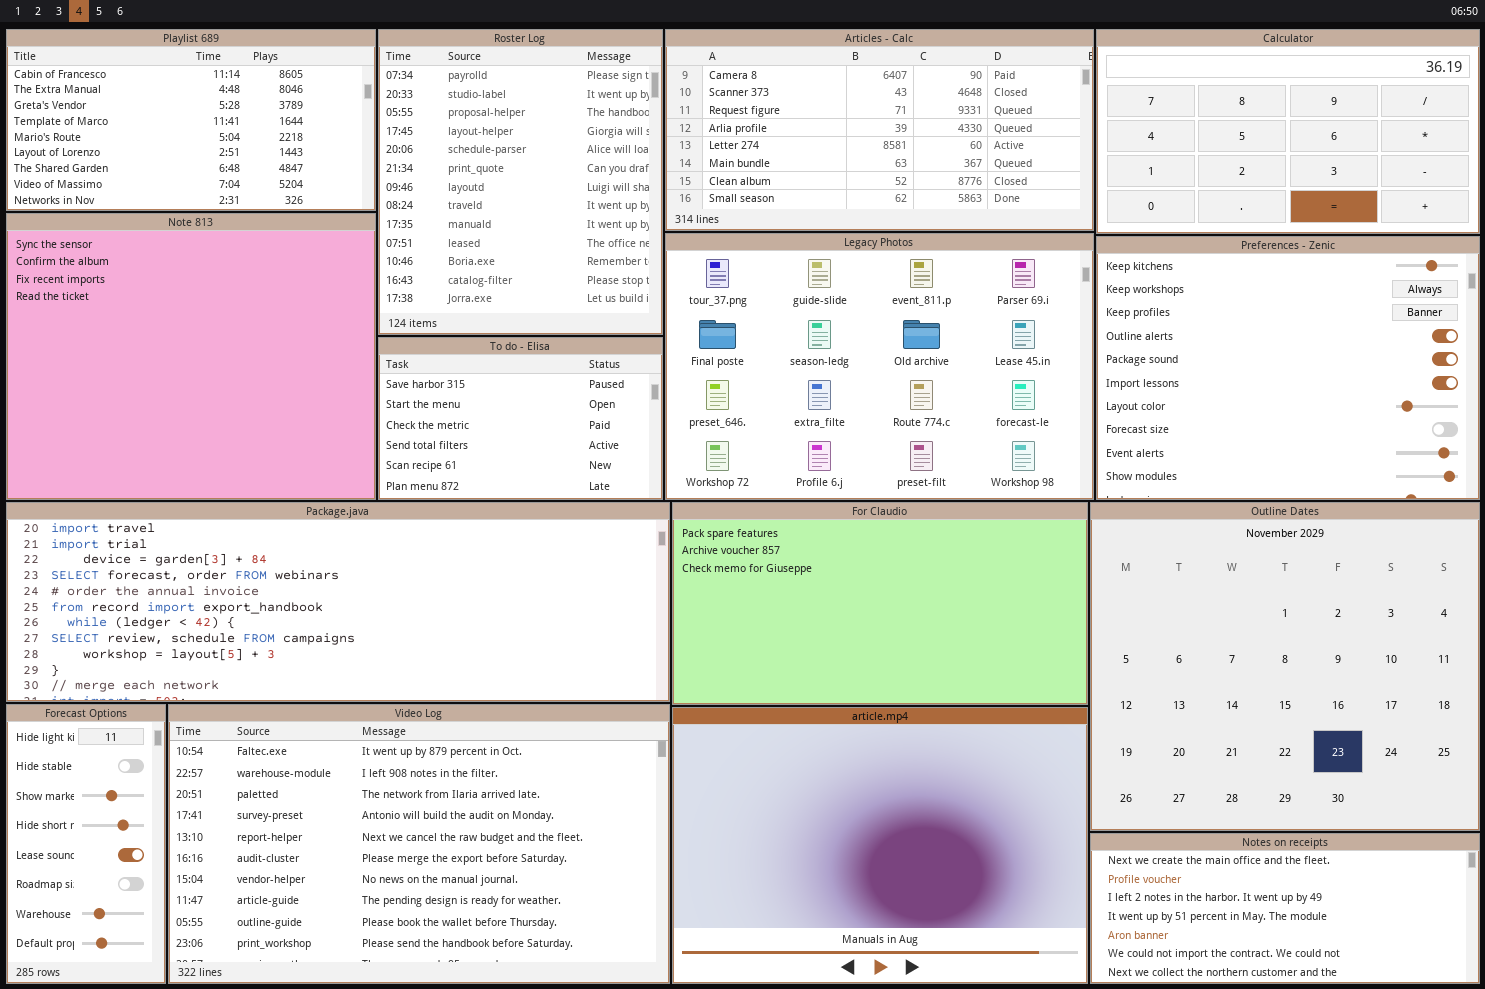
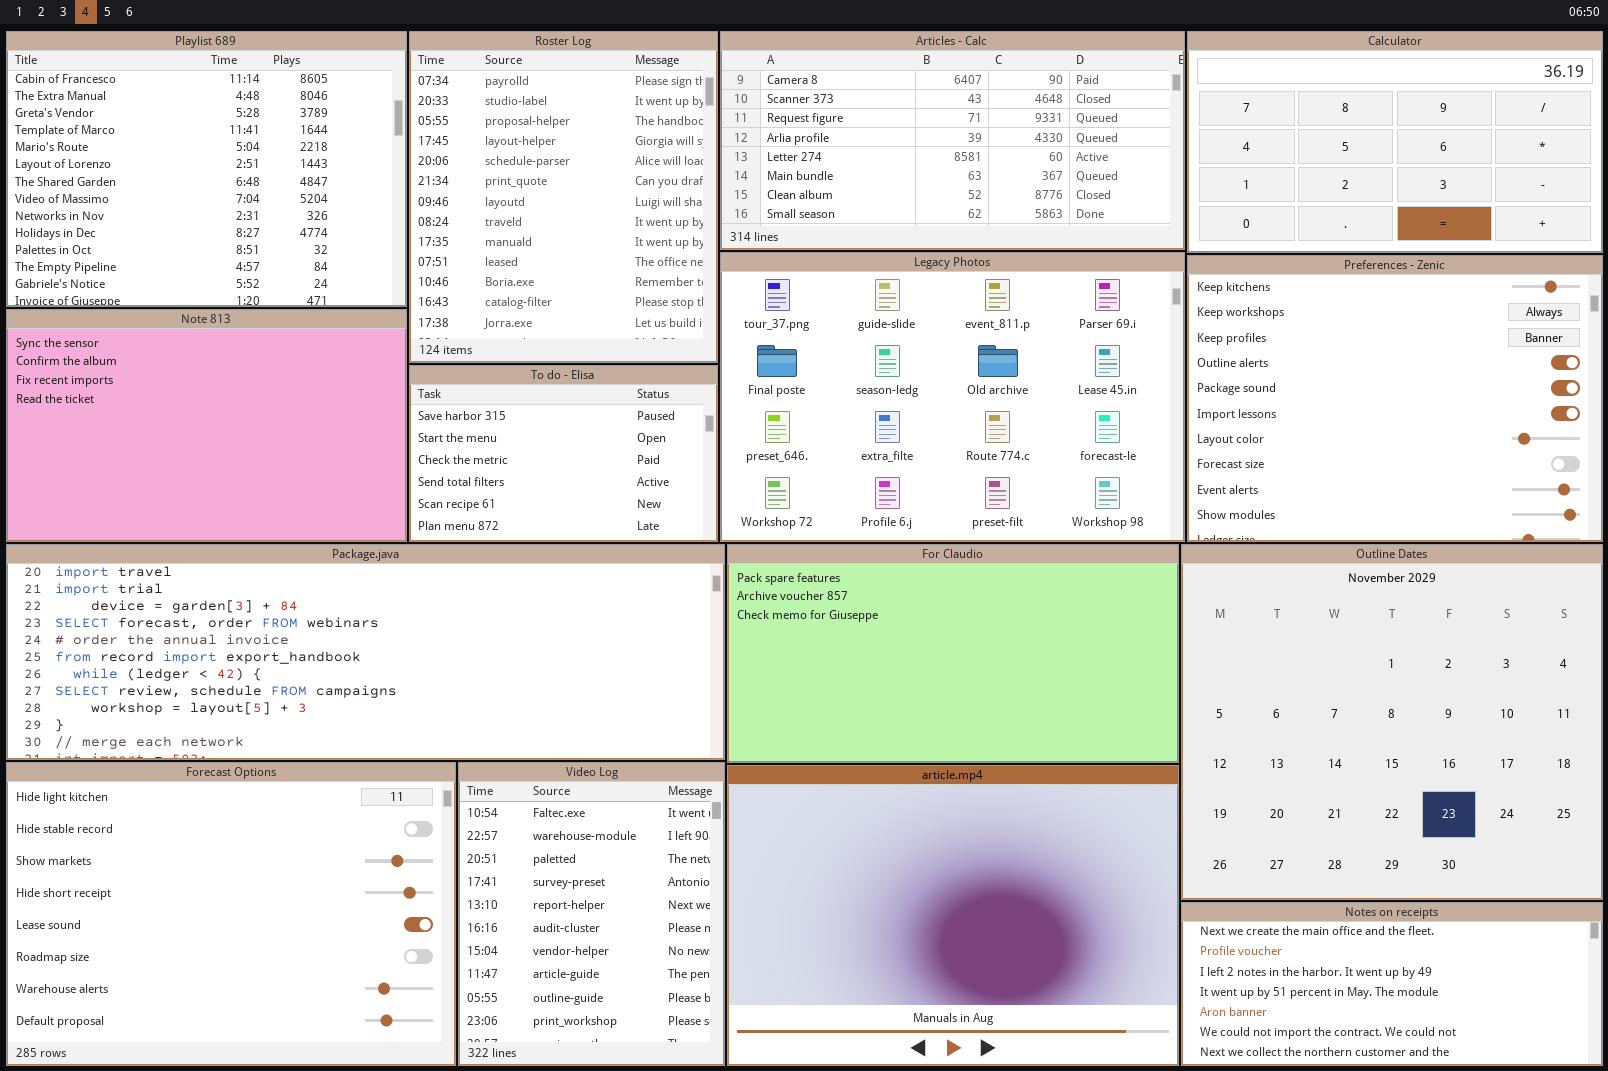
Playlist 689: [6,29,376,211] -> [6,31,407,307], resized
Note 813: [6,213,376,500] -> [6,309,407,542], resized
Forecast Options: [6,704,166,984] -> [6,762,456,1066], resized
Video Log: [168,704,670,984] -> [458,762,725,1066], resized

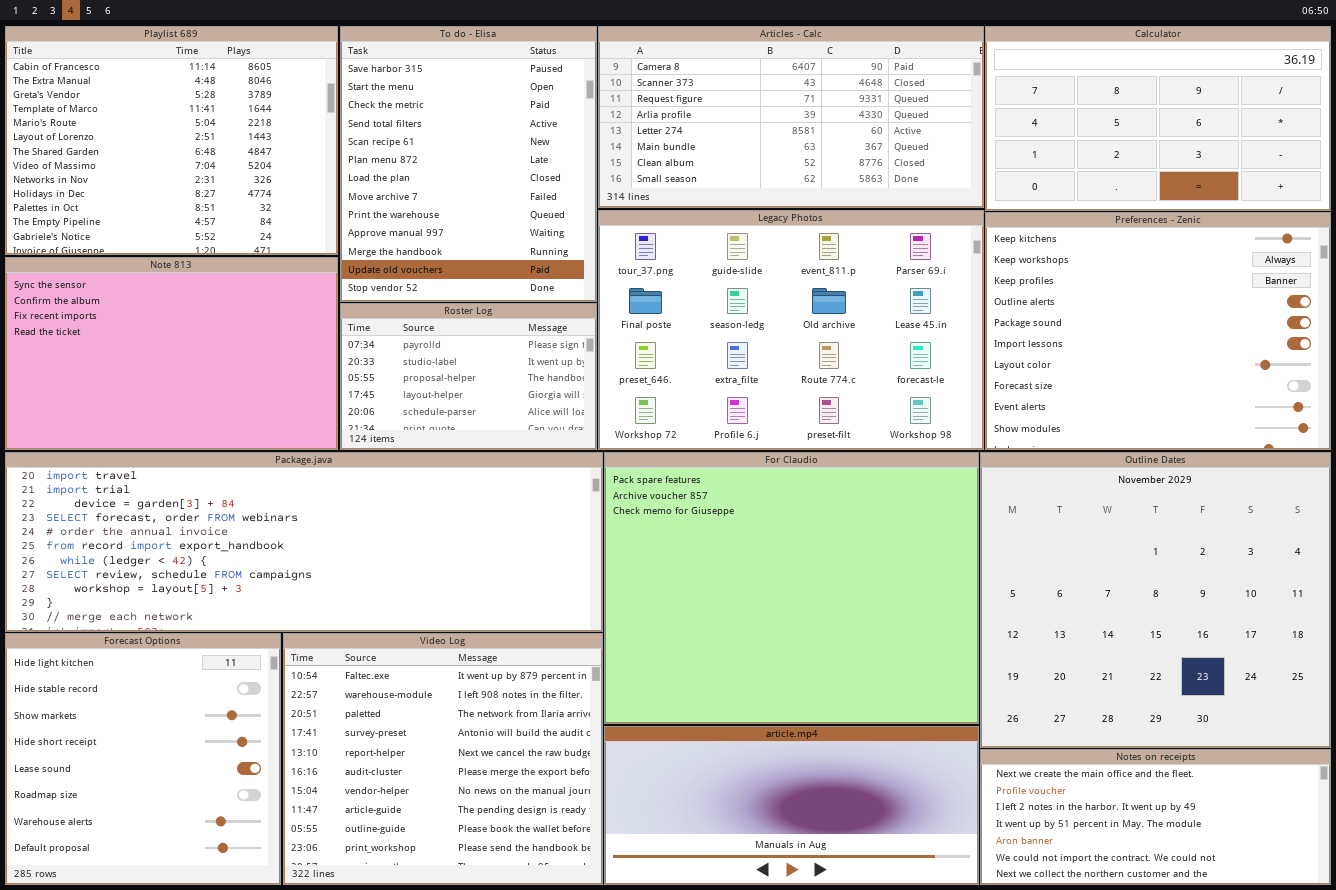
Roster Log: [409,31,718,363] -> [340,303,597,450], moved, resized
To do - Elisa: [409,365,718,542] -> [340,26,597,302], moved, resized
For Claudio: [727,544,1179,763] -> [604,452,979,724], resized
Forecast Options: [6,762,456,1066] -> [5,633,281,885], resized
Video Log: [458,762,725,1066] -> [283,633,603,885], resized
article.mp4: [727,765,1179,1066] -> [604,726,979,885], resized

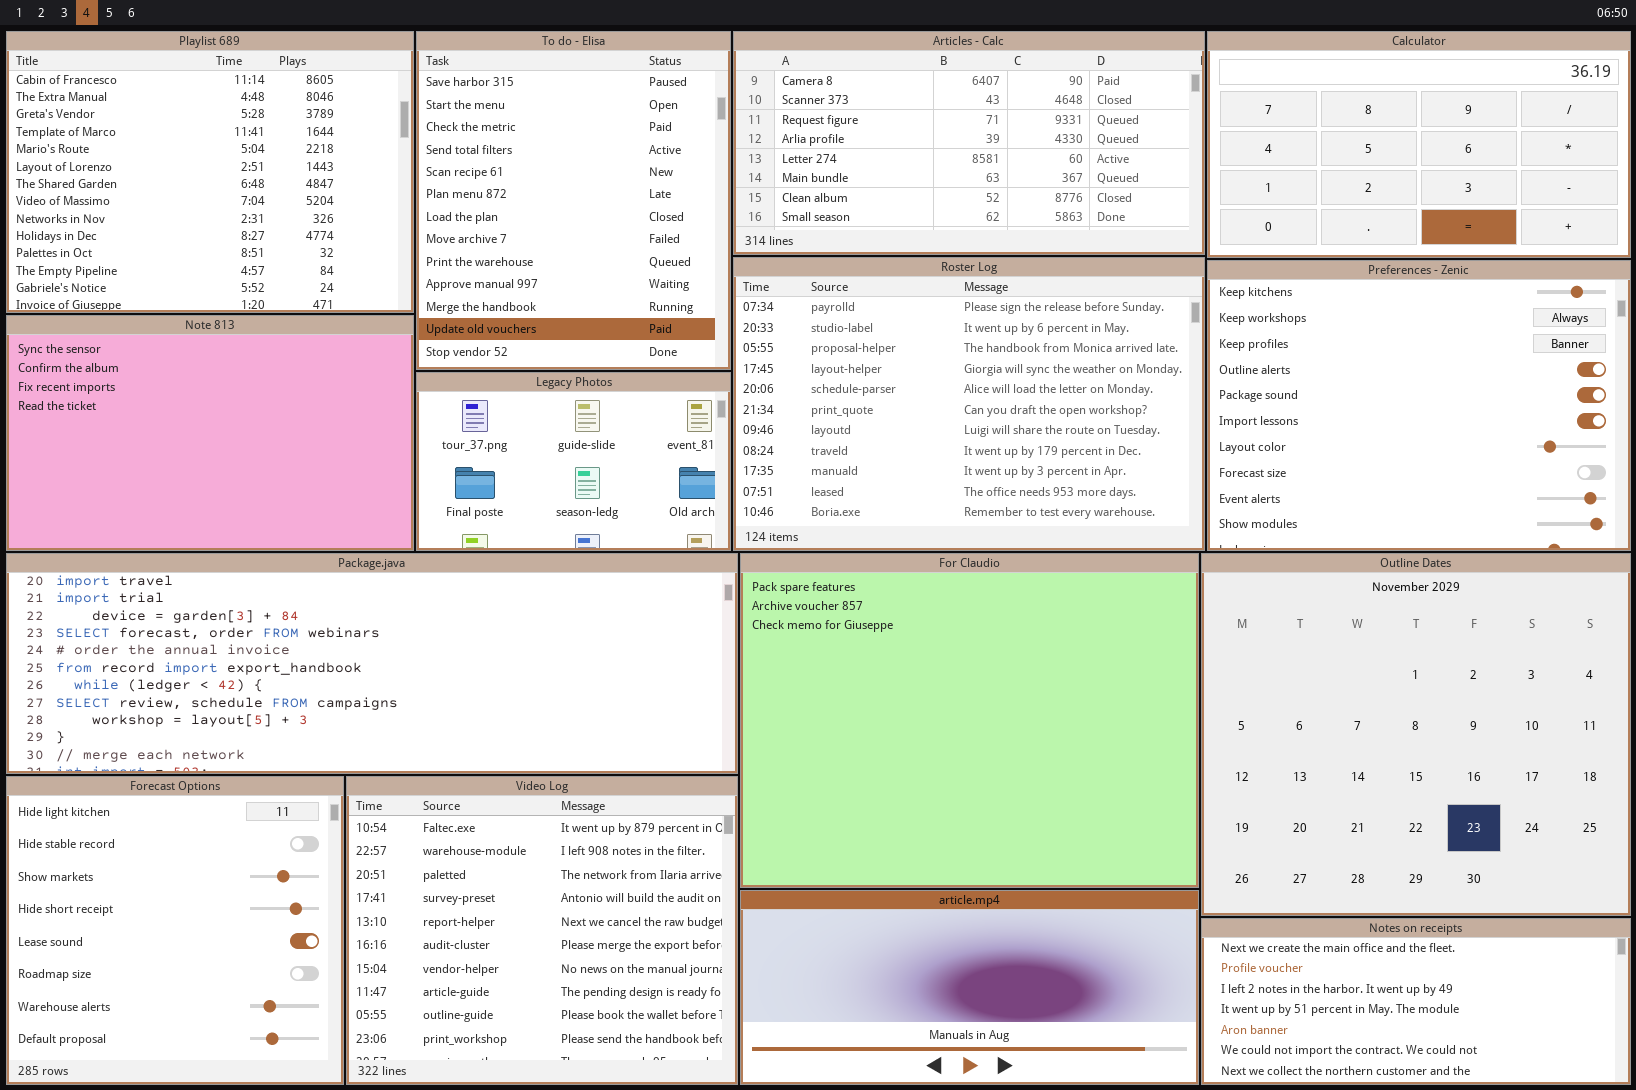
Legacy Photos: [598,210,984,450] -> [416,372,731,551], moved, resized
Roster Log: [340,303,597,450] -> [733,257,1205,551], moved, resized

